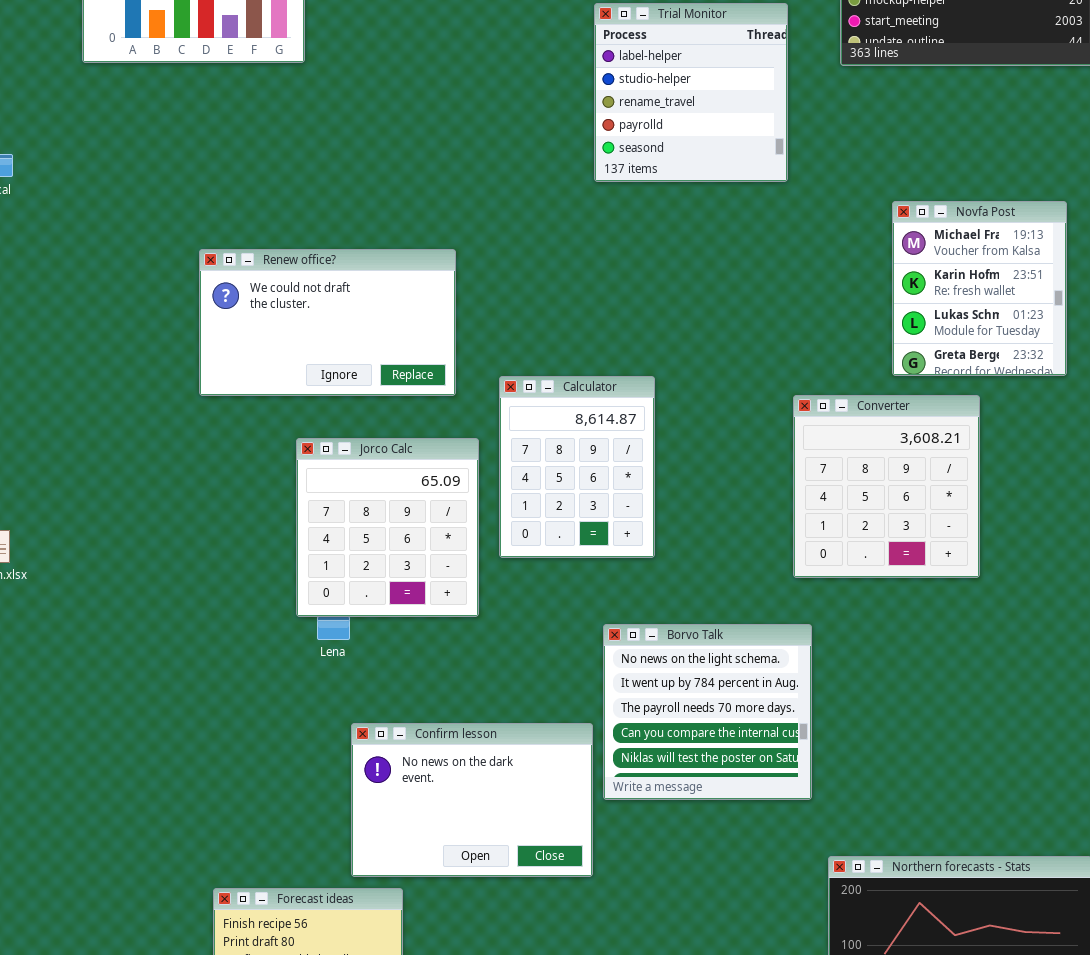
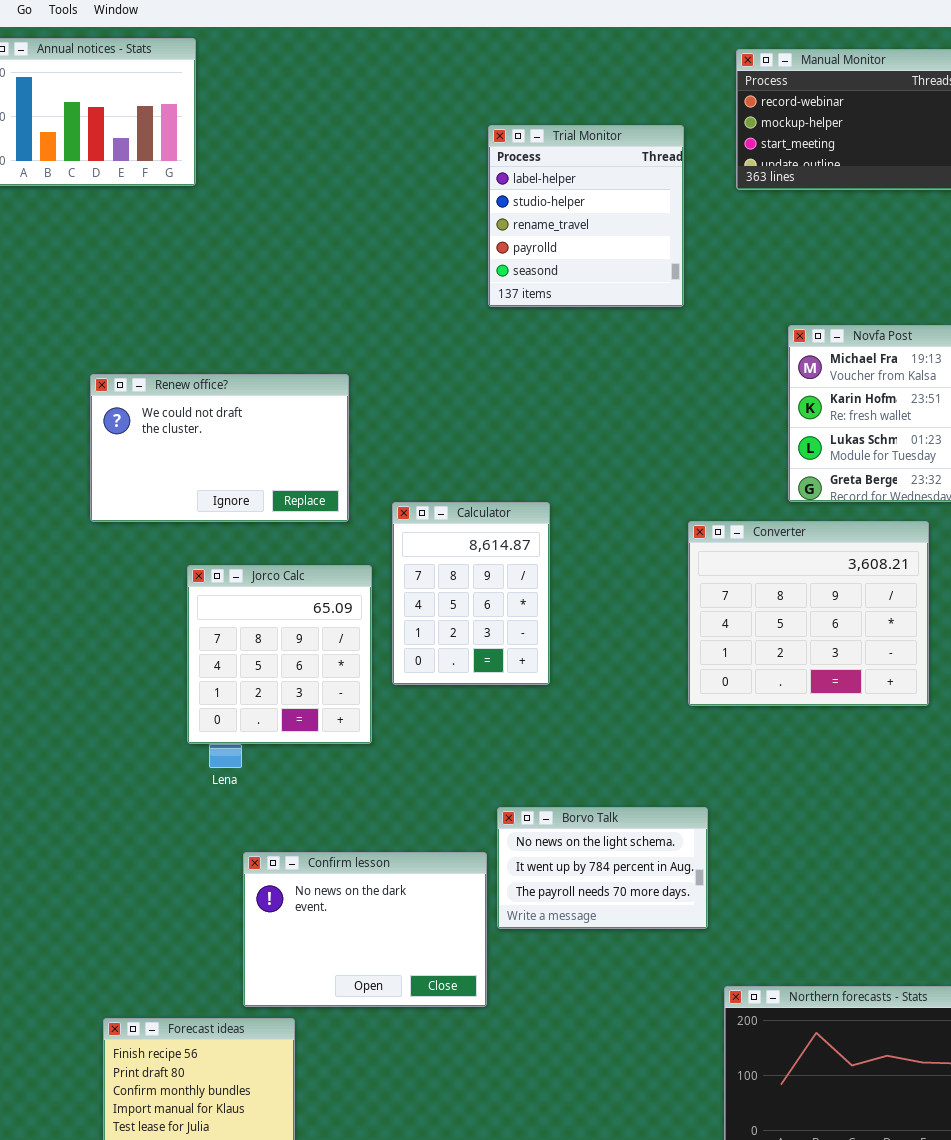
Converter: [793,395,980,578] -> [688,521,929,706], resized
Borvo Talk: [603,624,812,800] -> [497,807,708,929], resized

